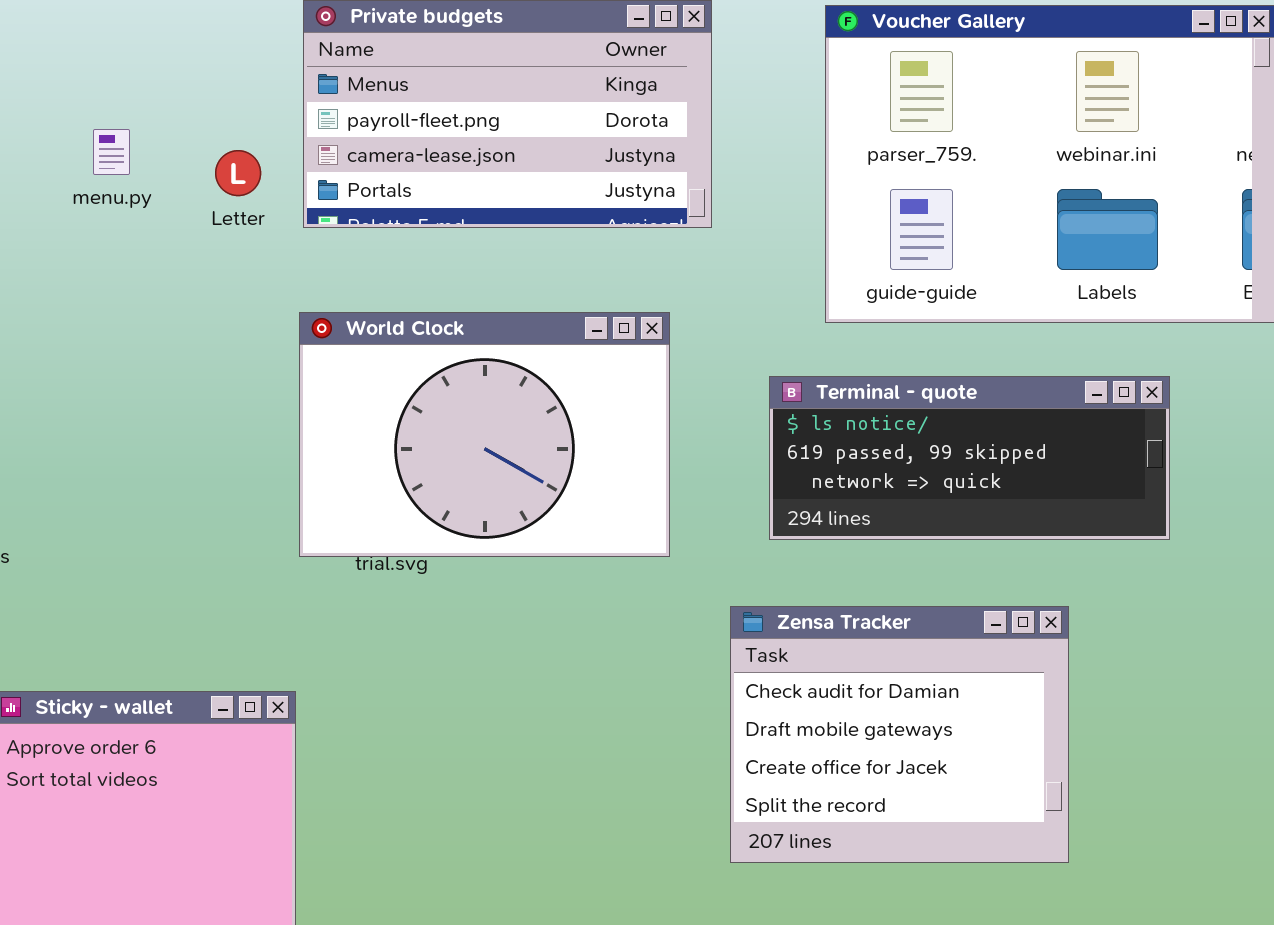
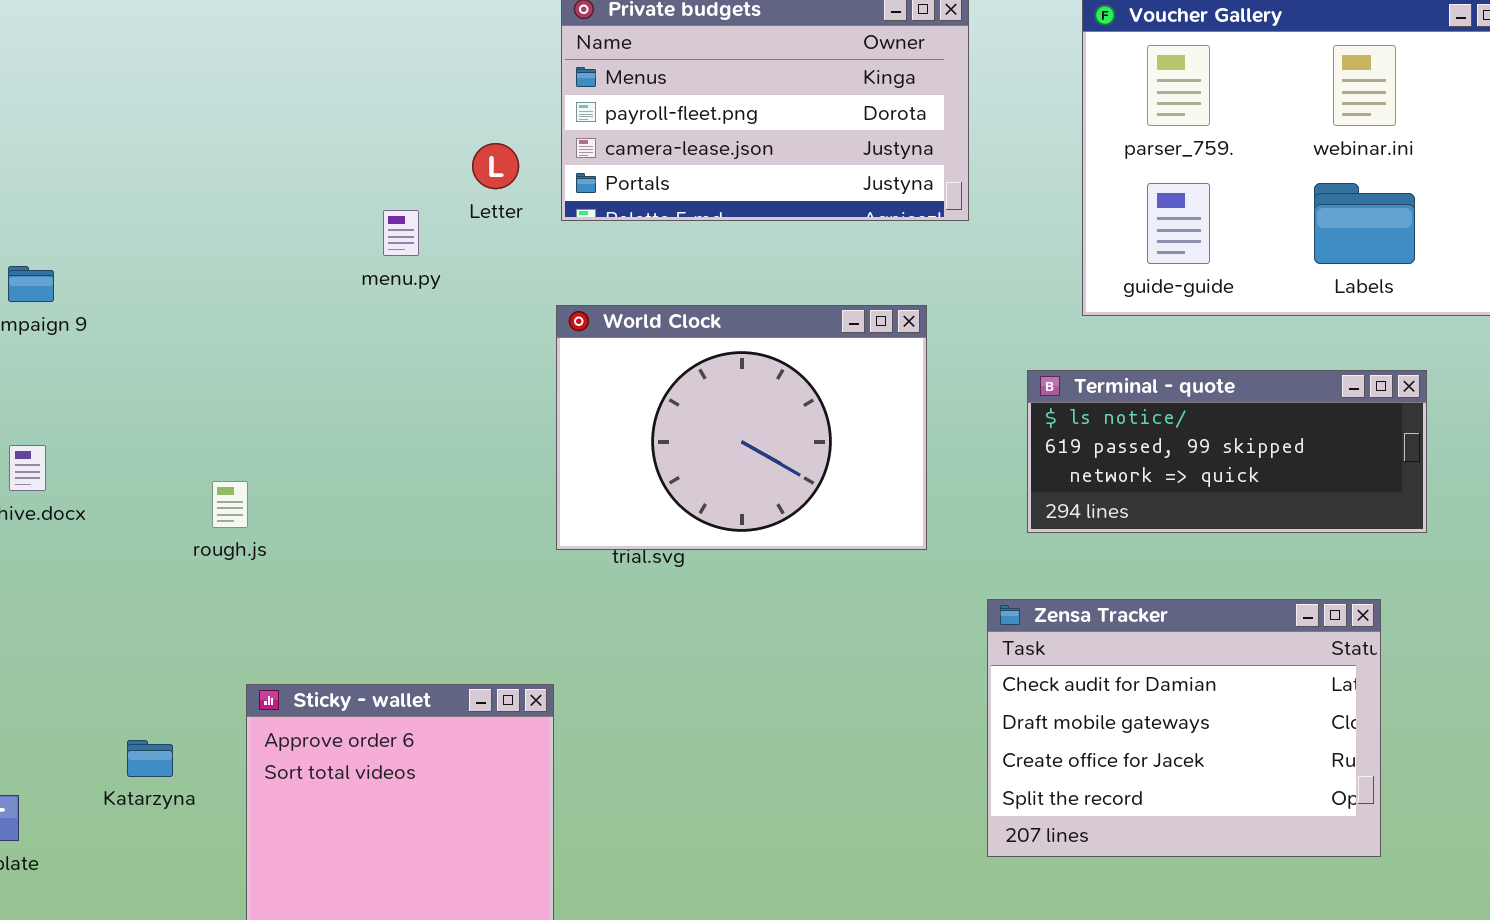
menu.py: [93,129,130,175] -> [383,210,419,256], moved
Zensa Tracker: [730,606,1069,863] -> [987,599,1381,857], resized

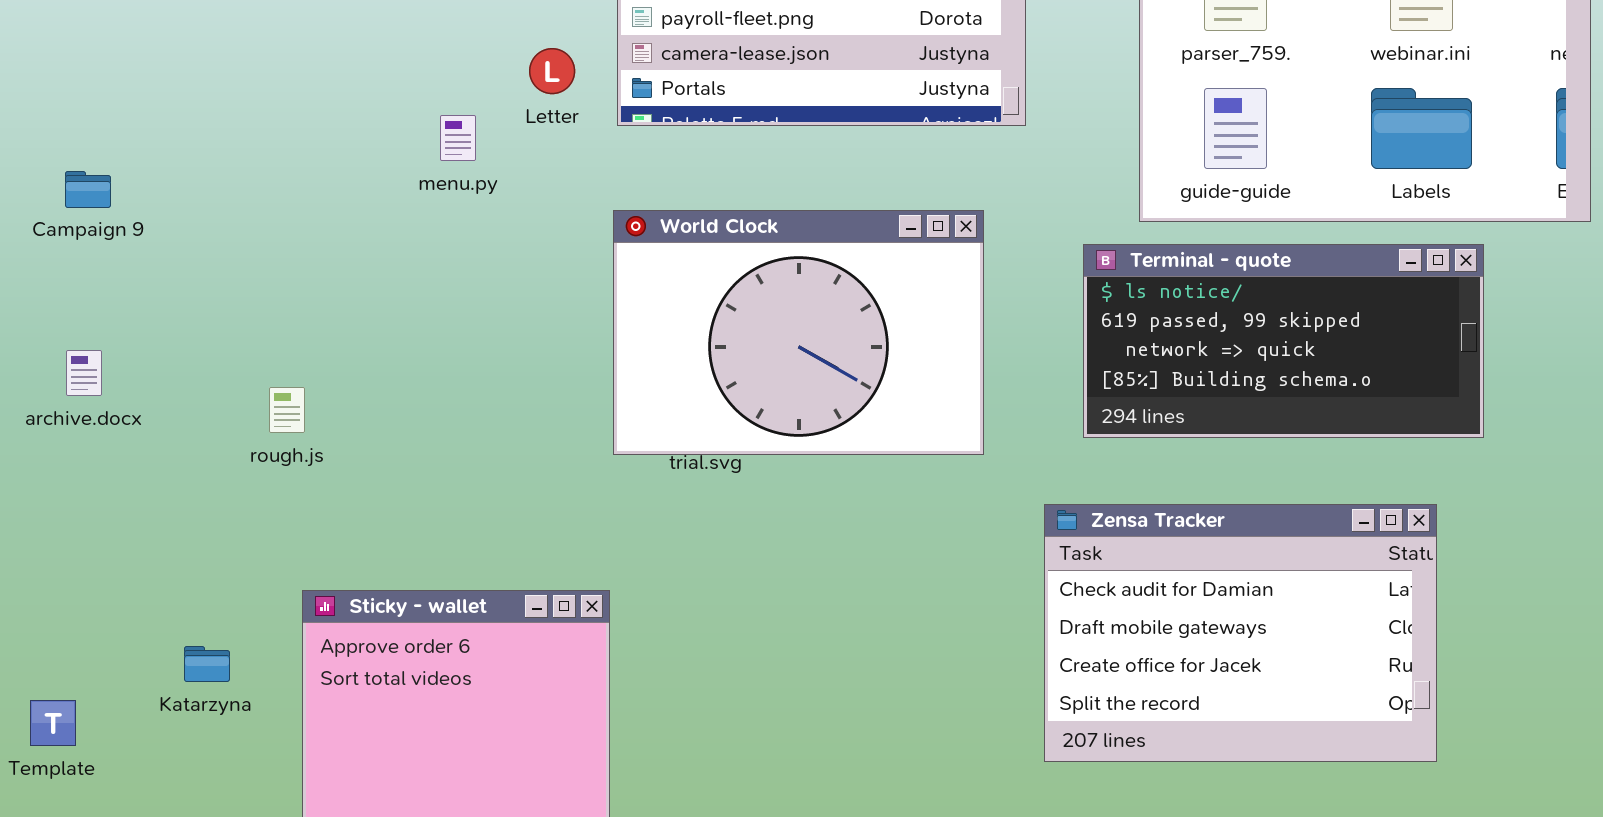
Terminal - quote: [1027,370,1427,533] -> [1083,244,1484,438], resized

